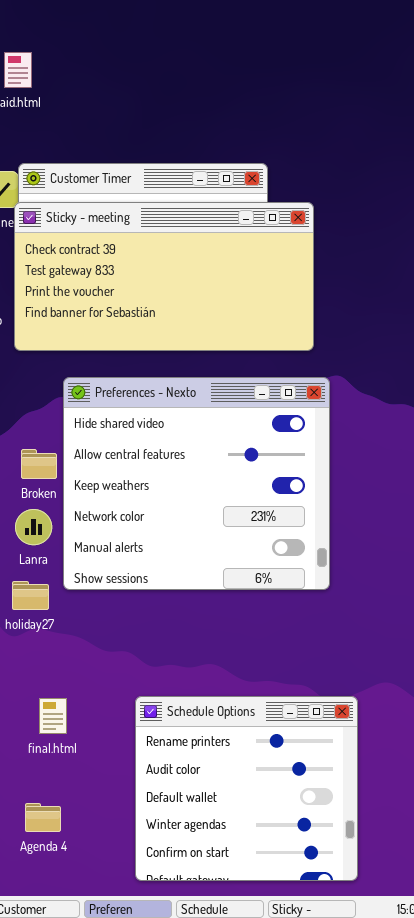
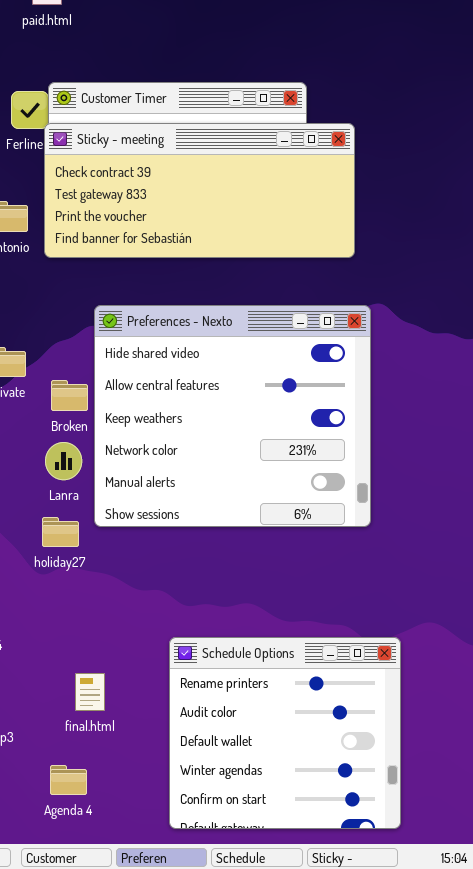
Sticky - meeting: [14,202,314,351] -> [44,123,355,258], resized
final.html: [39,698,67,734] -> [75,673,105,711], moved
Agenda 4: [25,803,61,832] -> [50,765,87,795], moved

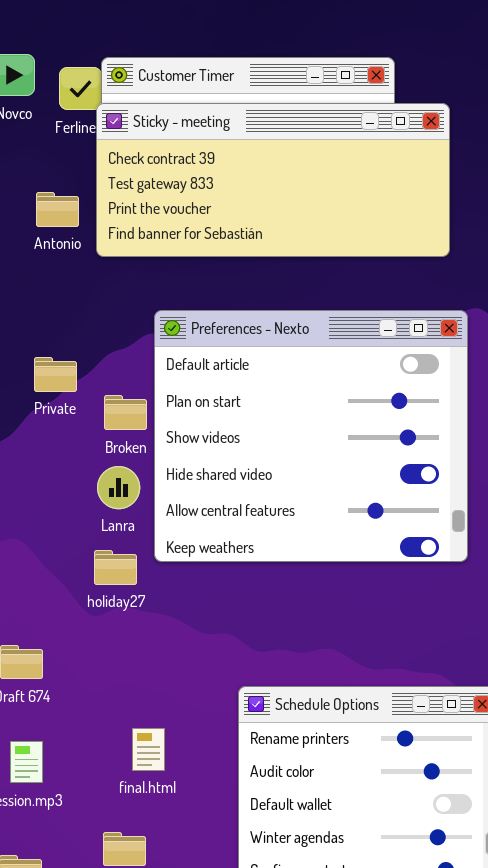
Preferences - Nexto: [94,305,371,527] -> [154,310,468,562], scrolled up 3 rows

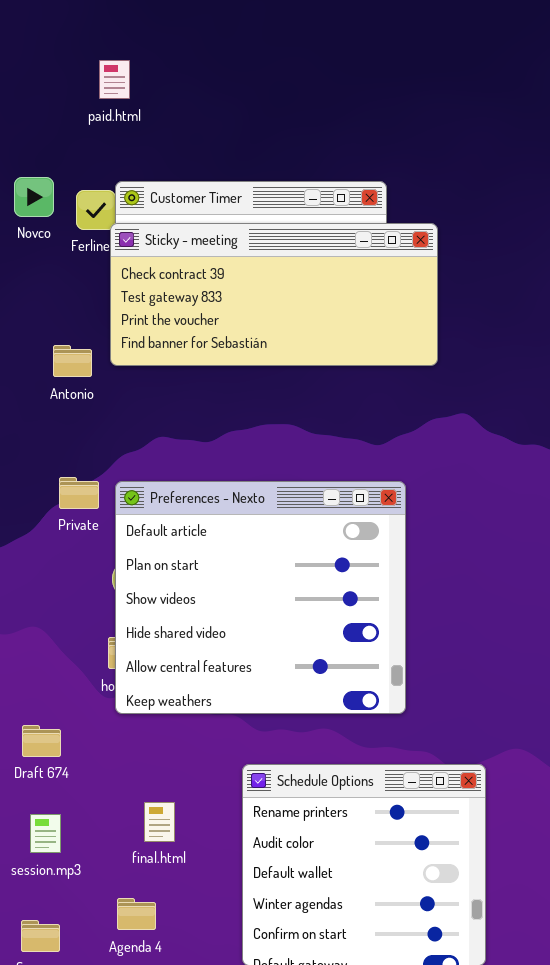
Antonio: [36,192,79,227] -> [53,345,92,377], moved
Preferences - Nexto: [154,310,468,562] -> [115,481,406,714], moved
Private: [34,357,77,392] -> [59,477,99,509], moved

